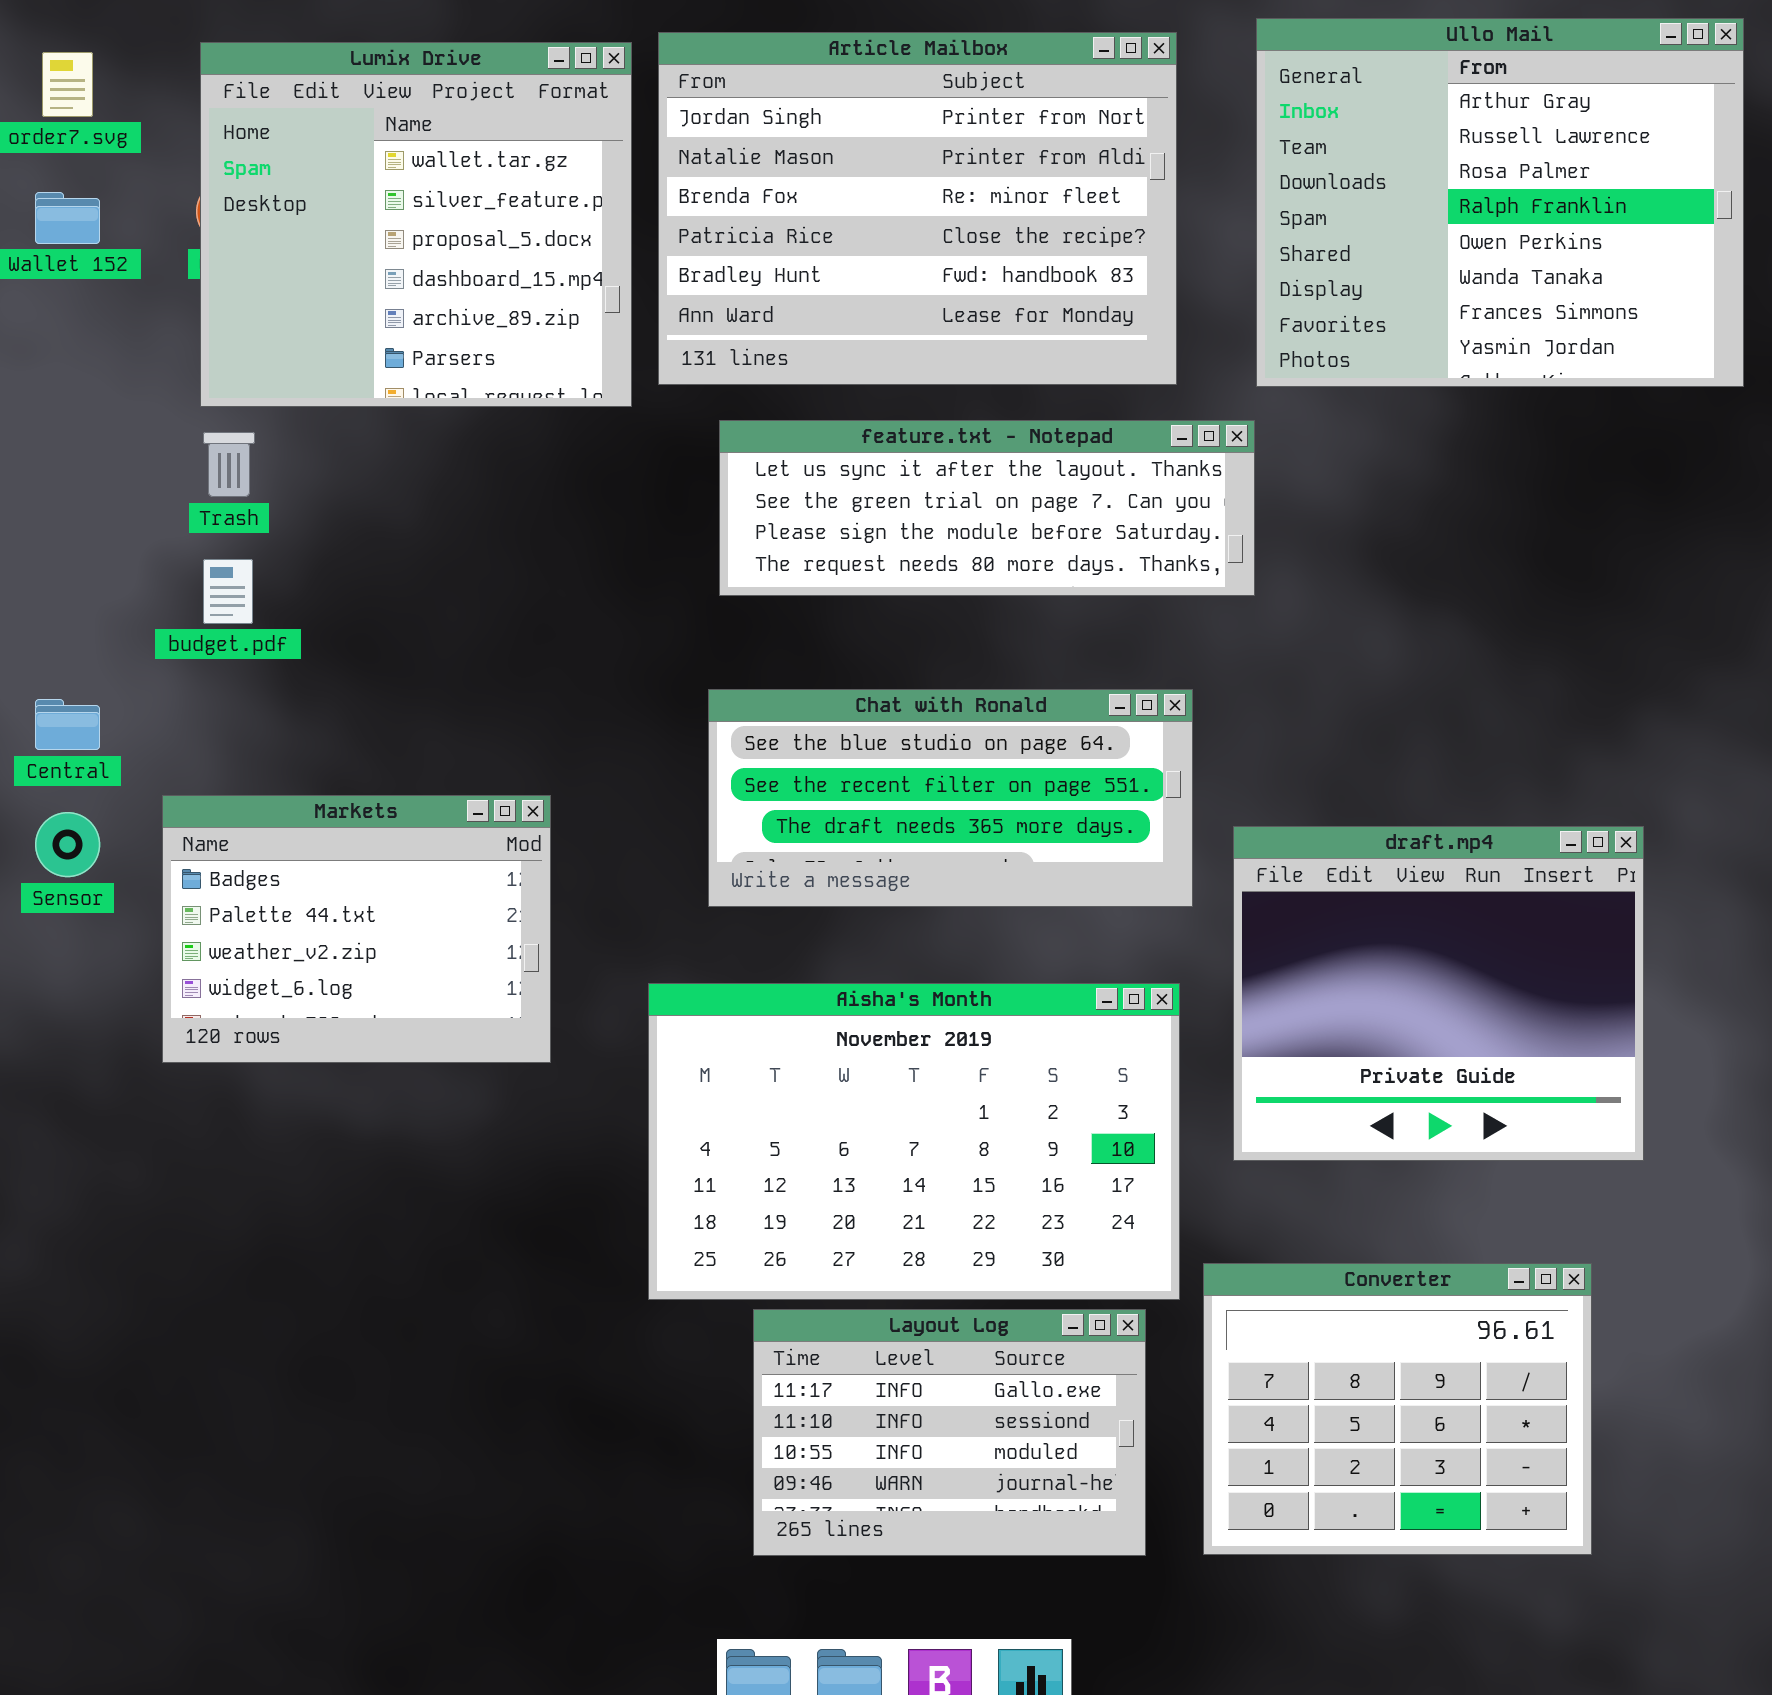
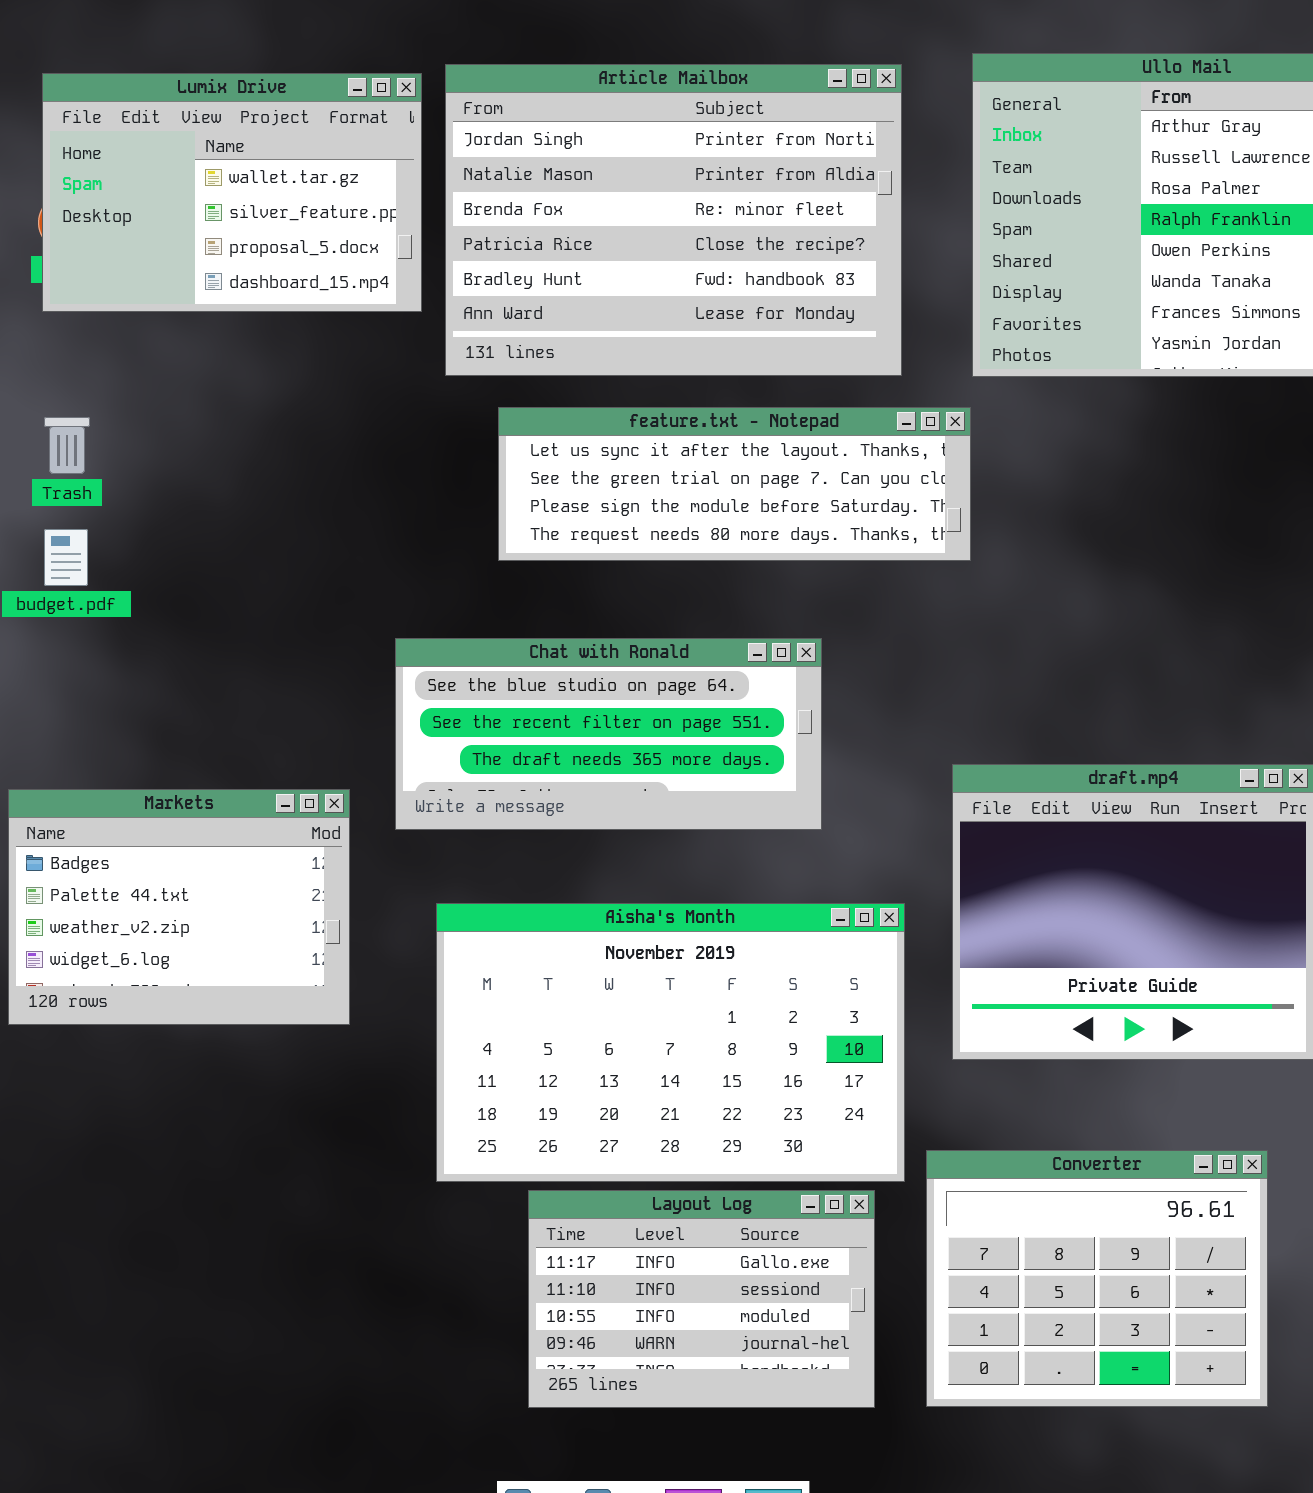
Lumix Drive: [200,42,632,407] -> [42,73,422,312], resized
Chat with Ronald: [708,689,1193,907] -> [395,638,822,830], moved
Markets: [162,795,551,1063] -> [8,789,350,1025], moved

